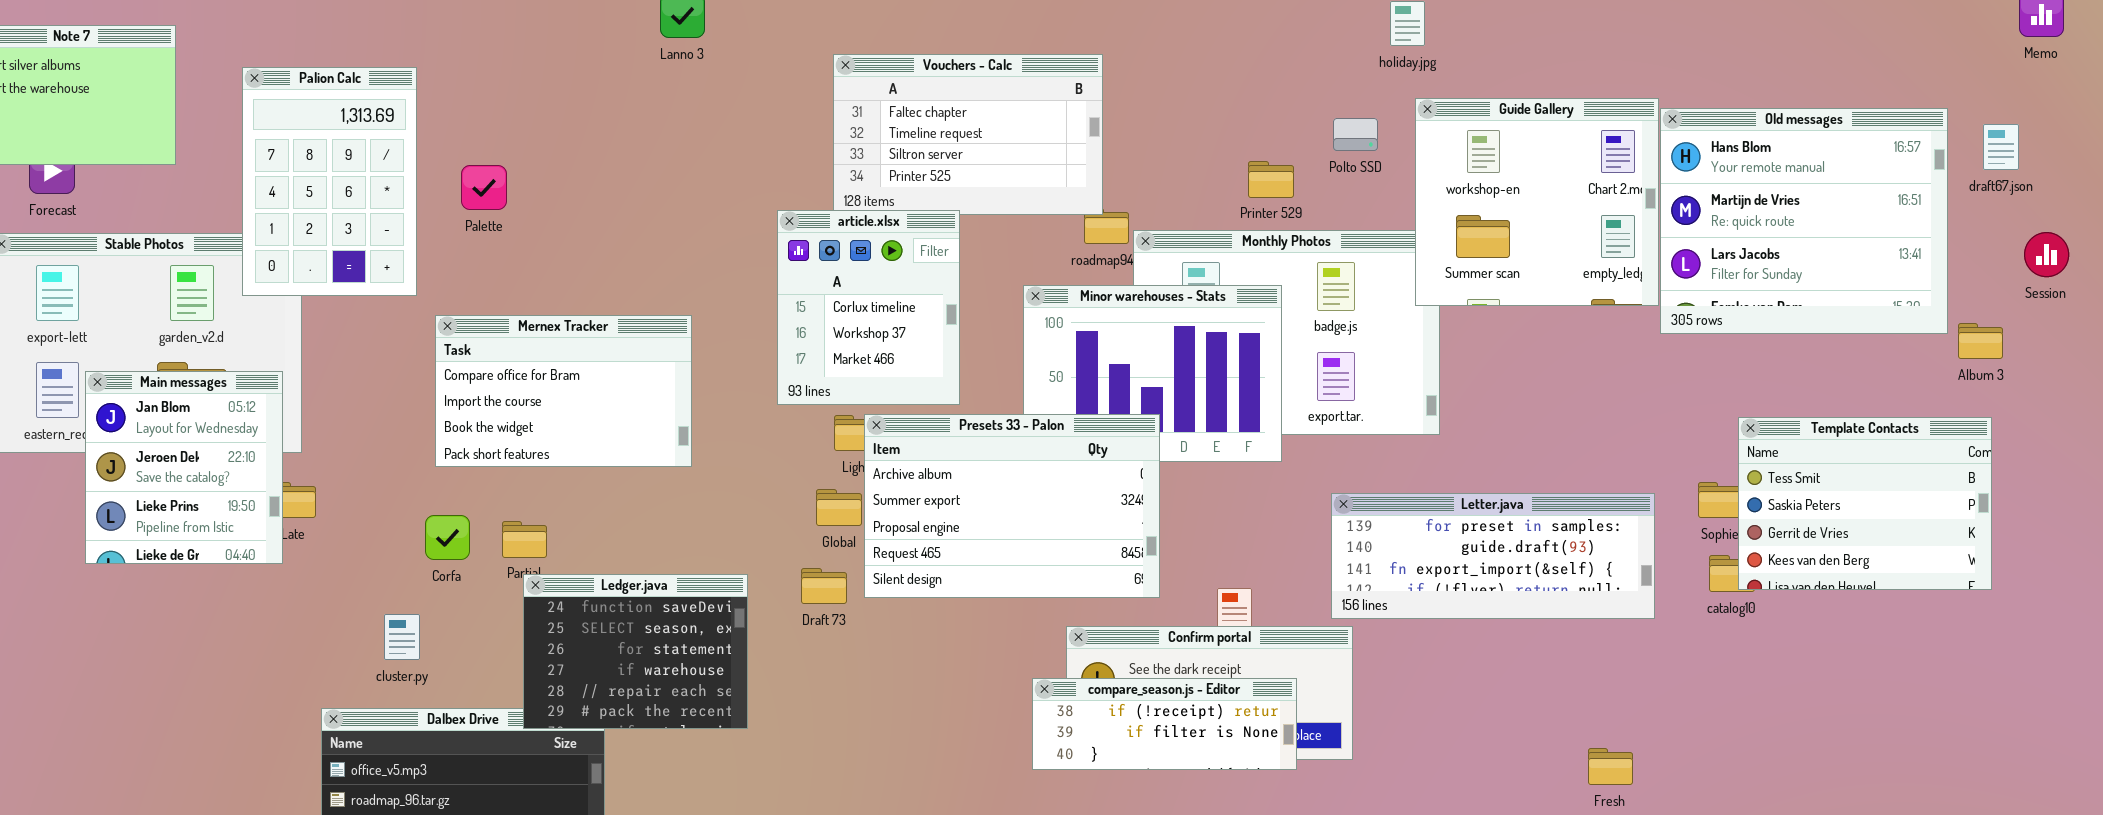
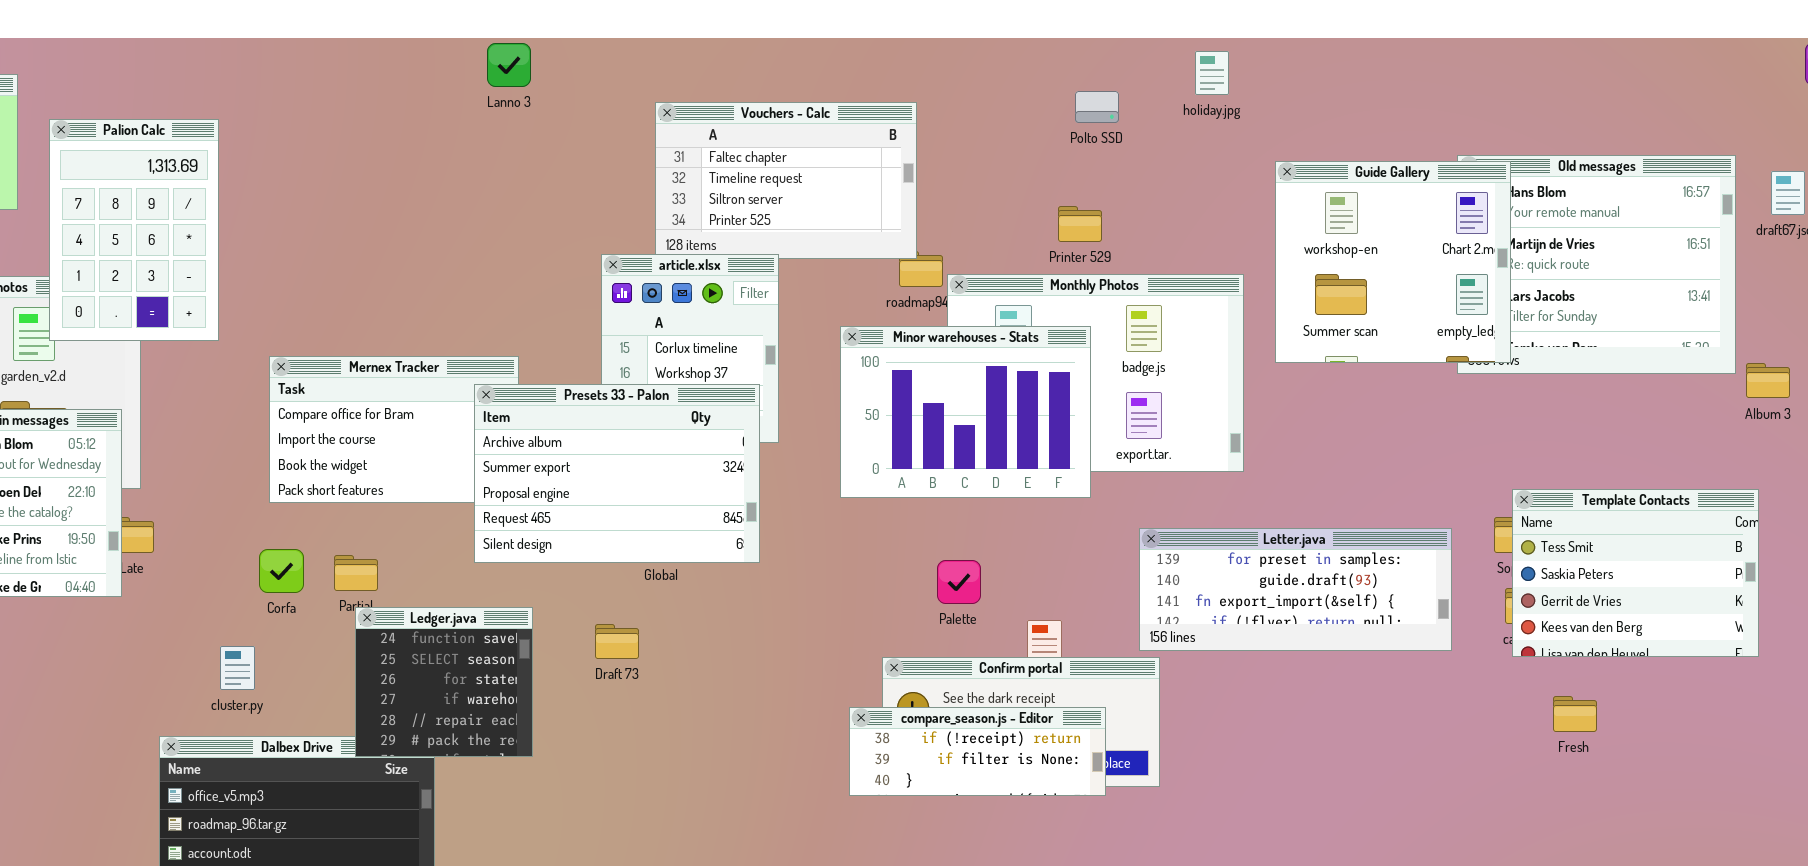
Palion Calc: [242,67,417,296] -> [49,119,219,341], moved
Guide Gallery: [1415,98,1659,306] -> [1275,161,1511,363], moved
Polto SSD: [1333,118,1378,151] -> [1075,91,1119,123], moved
Palette: [461,165,507,210] -> [937,560,981,604], moved
Presets 33 - Palon: [864,414,1160,598] -> [474,384,760,563], moved
Template Contacts: [1738,417,1992,590] -> [1512,489,1759,657], moved
Draft 73: [801,568,847,604] -> [595,624,639,659], moved
Ledger.java: [523,574,748,729] -> [355,607,533,757], resized
Fresh: [1588,748,1633,785] -> [1553,696,1597,732], moved

